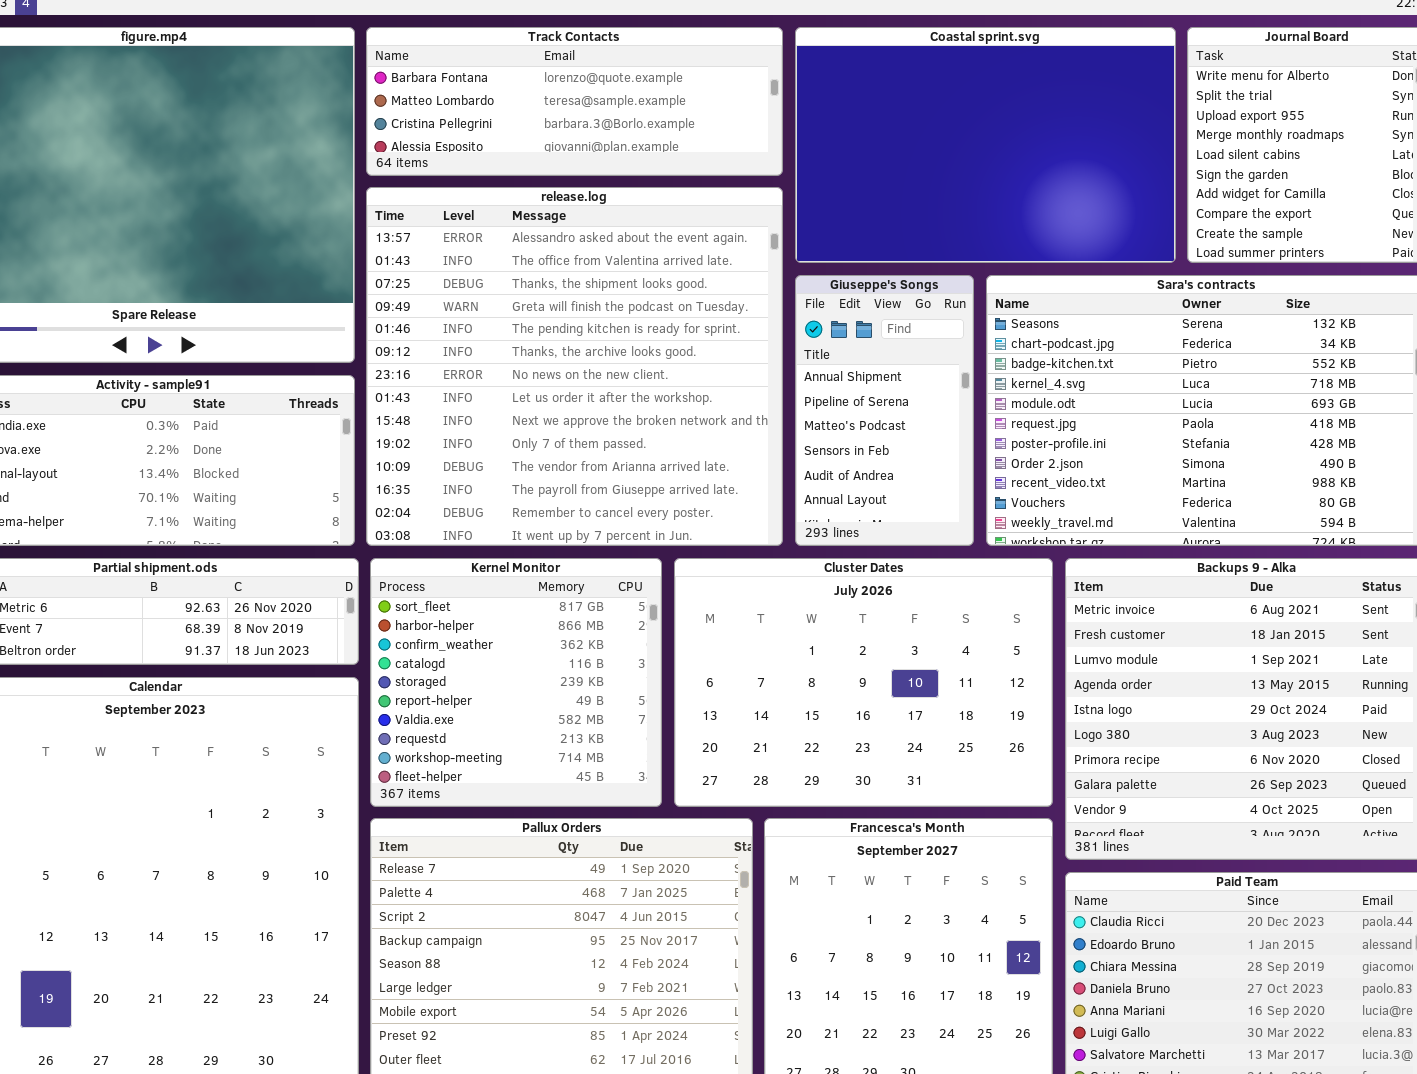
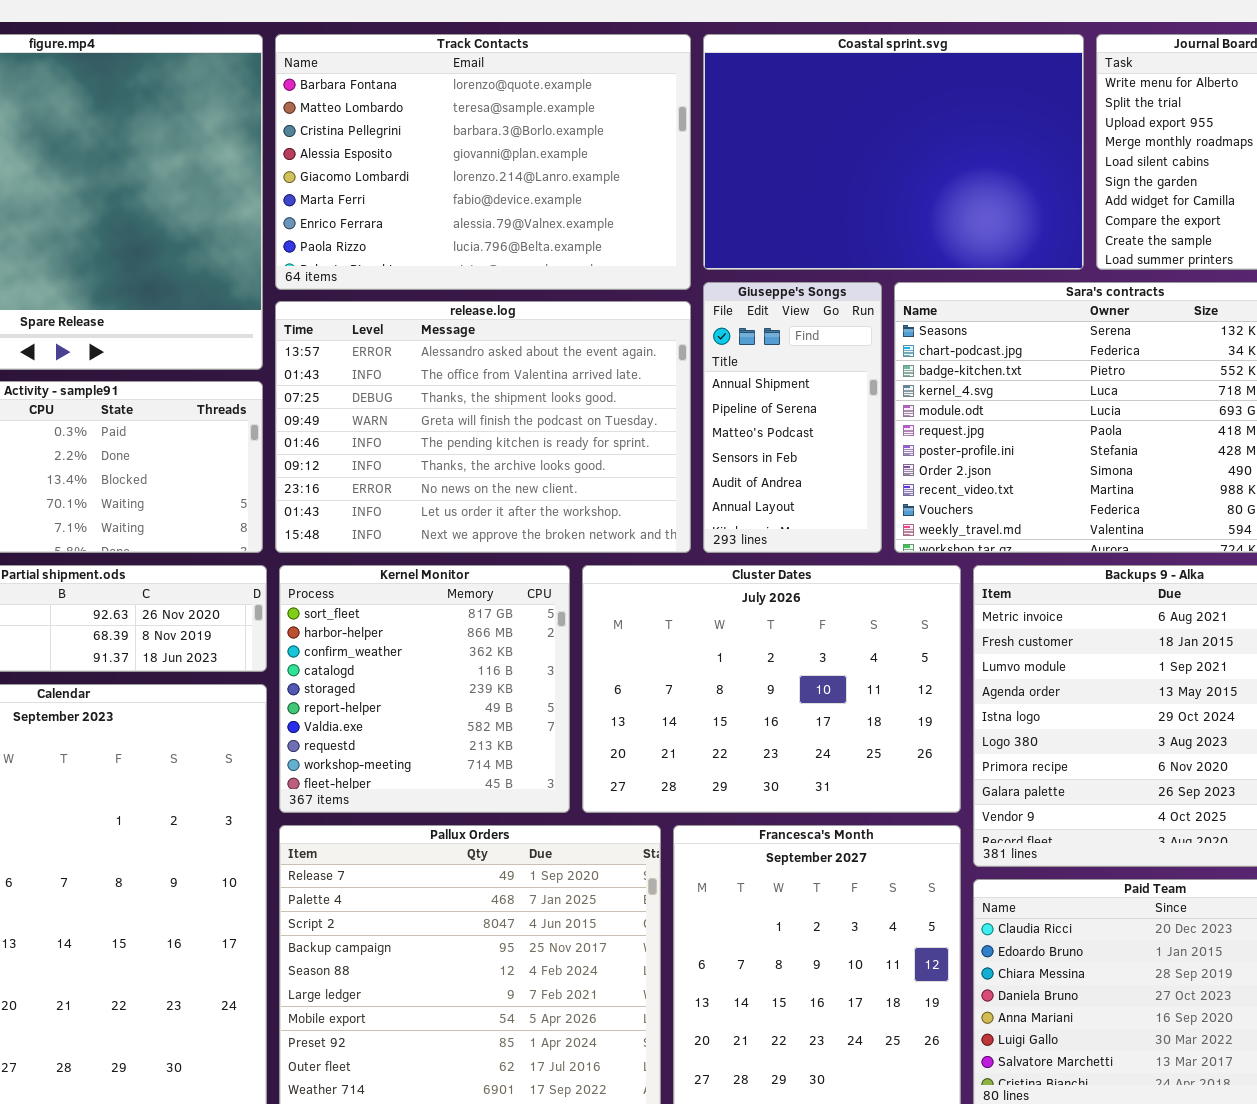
Track Contacts: [366,27,783,176] -> [275,34,691,290], resized
release.log: [366,187,783,546] -> [275,301,691,553], resized

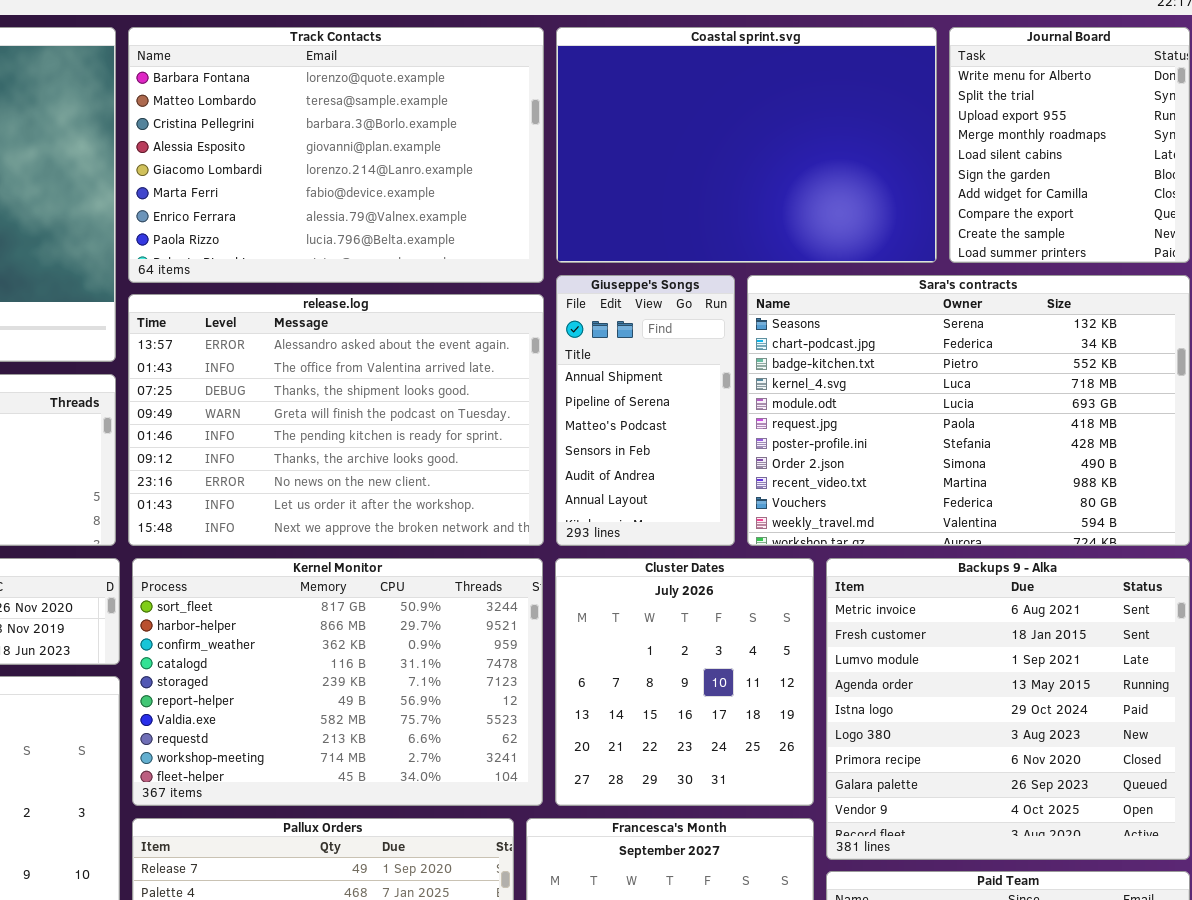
Kernel Monitor: [279,565,570,813] -> [132,558,543,806], resized
Cluster Dates: [582,565,961,813] -> [555,558,814,806], resized

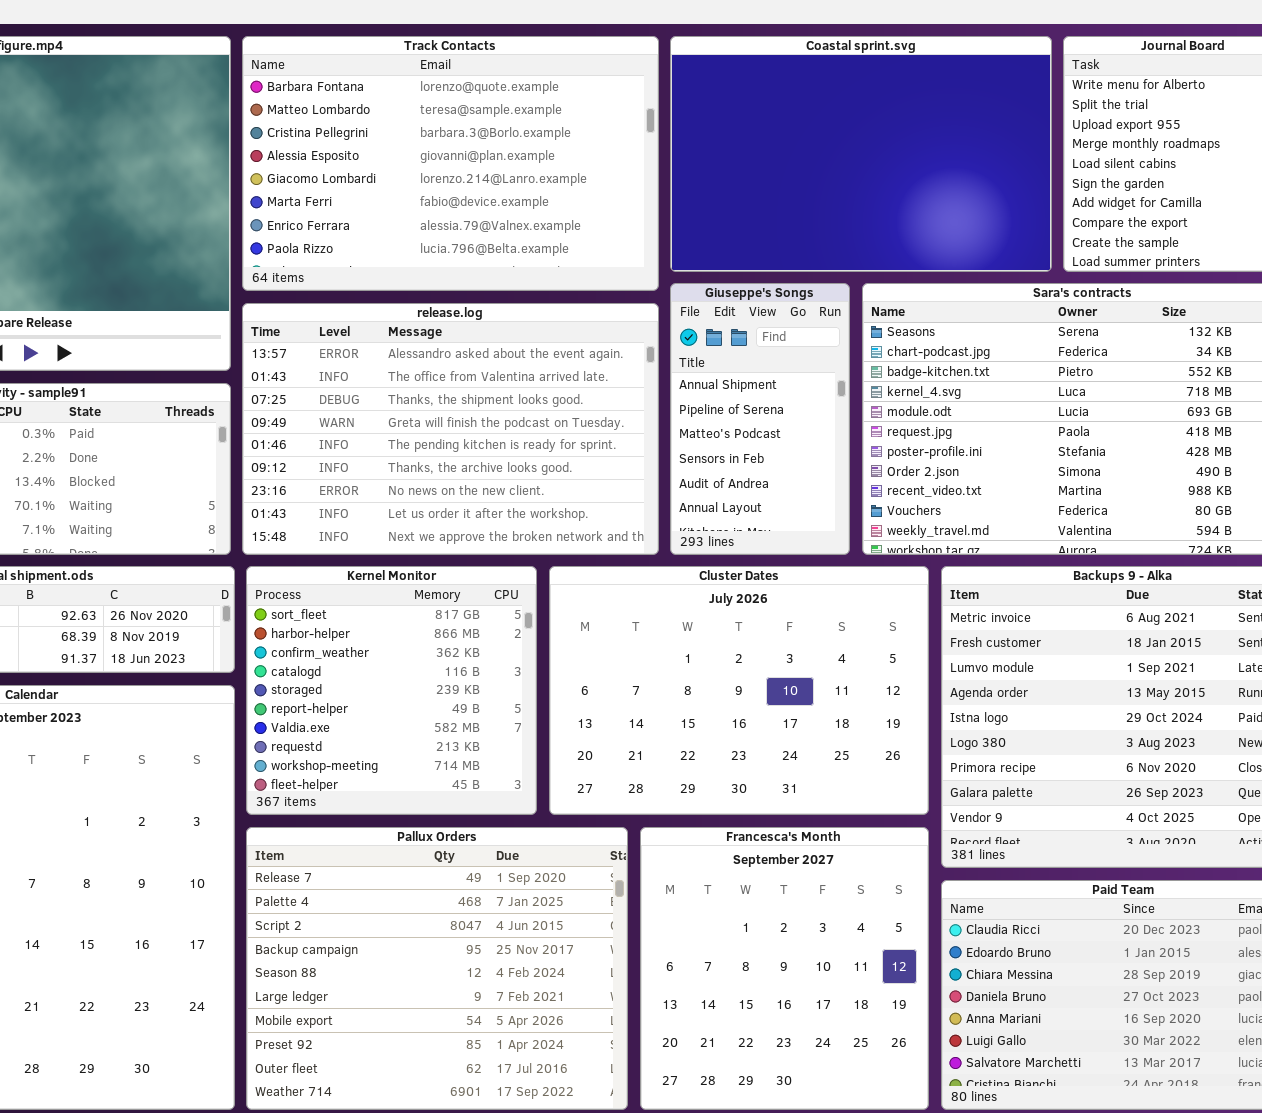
Kernel Monitor: [132,558,543,806] -> [246,566,537,815], resized
Cluster Dates: [555,558,814,806] -> [549,566,929,815], resized

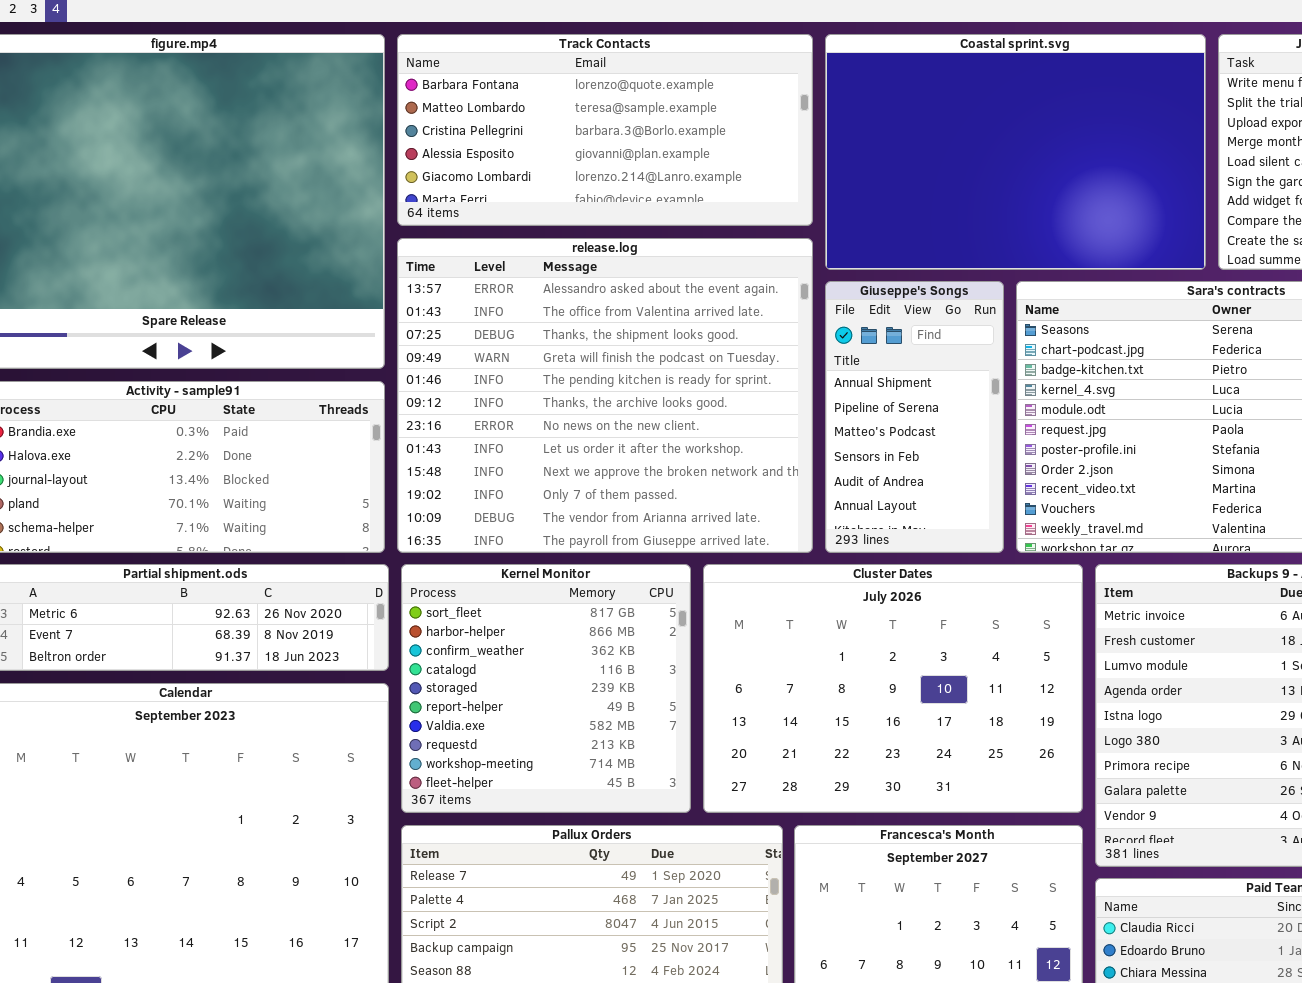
Track Contacts: [242,36,659,291] -> [397,34,813,226], resized
release.log: [242,303,659,555] -> [397,238,813,553], resized

